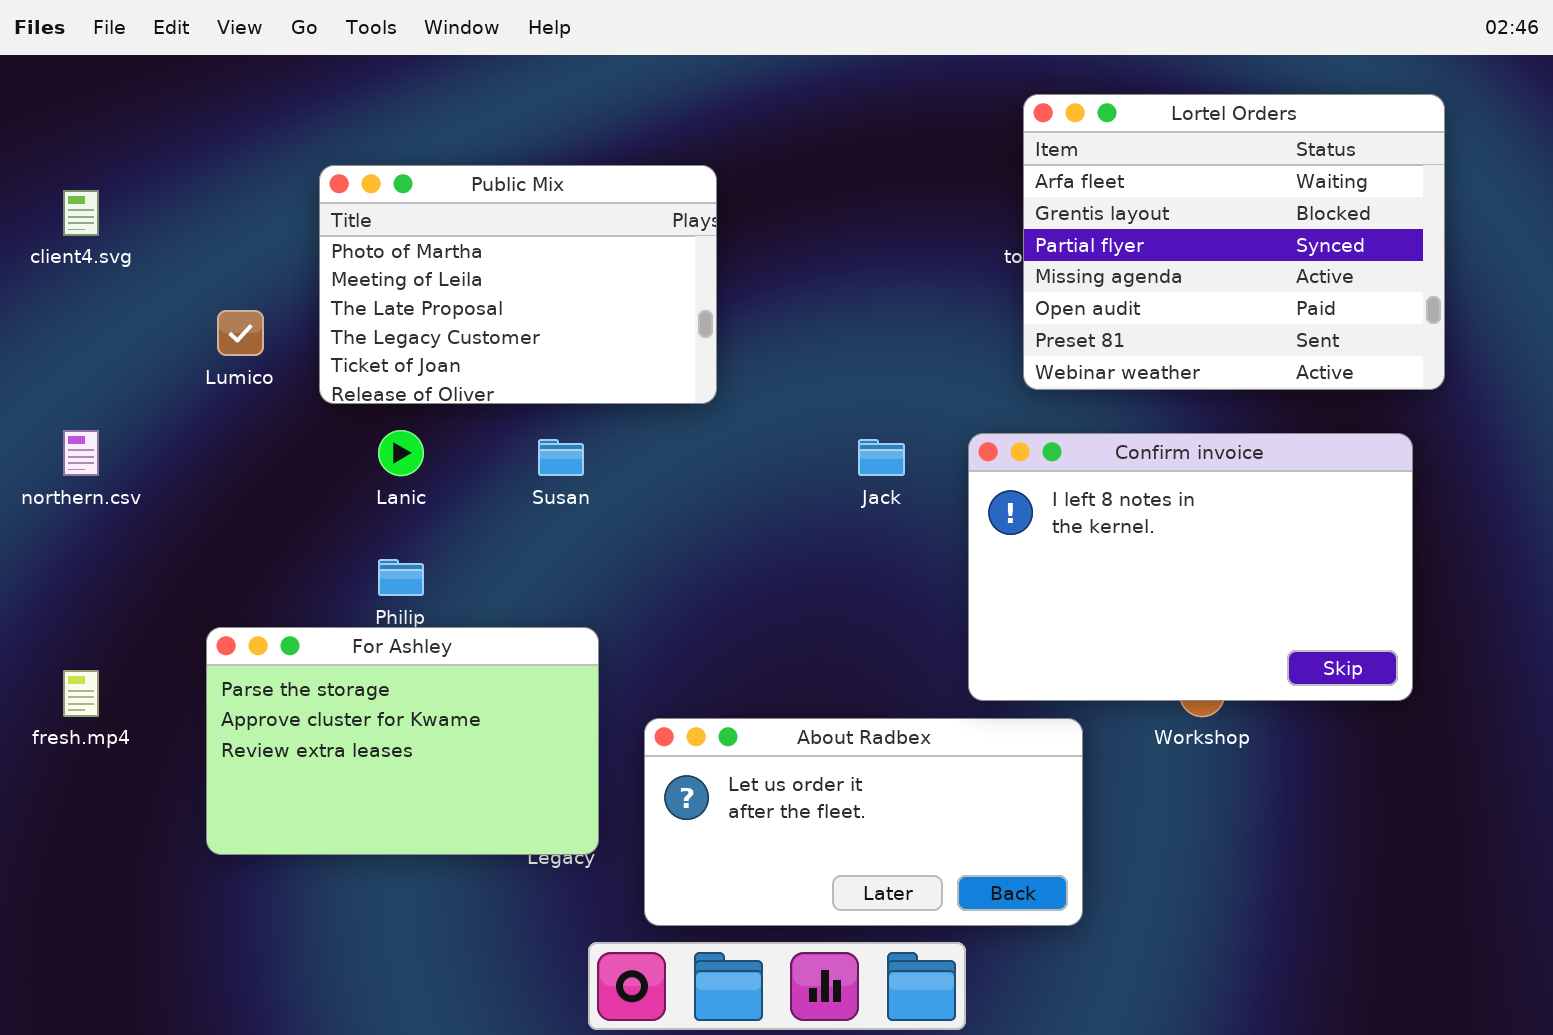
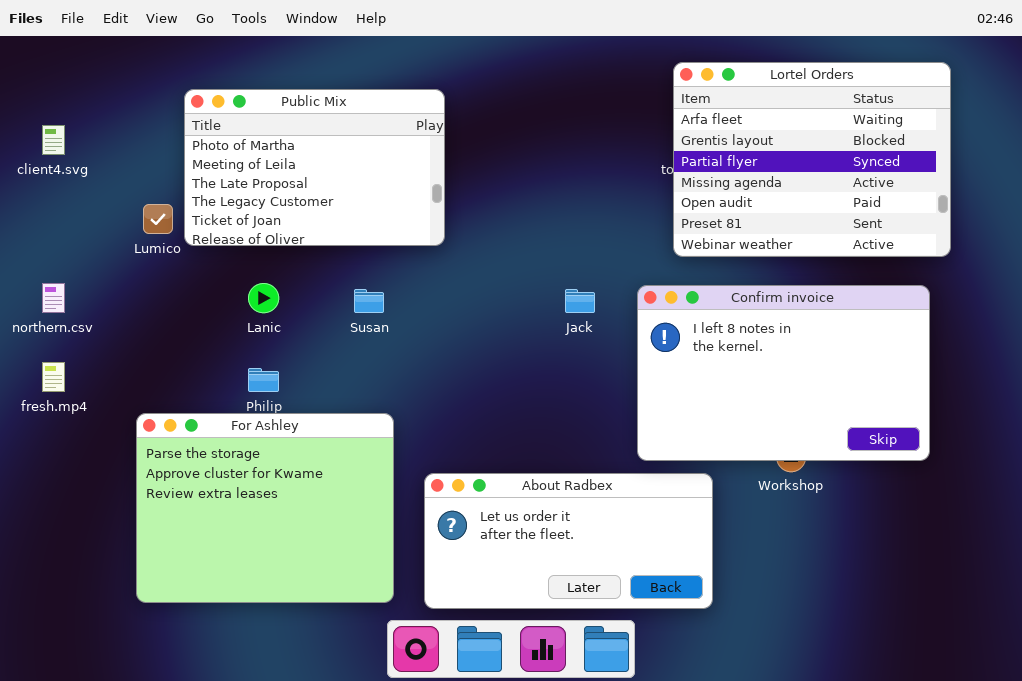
Public Mix: [319,165,717,404] -> [184,89,445,246], moved
For Ashley: [206,627,599,855] -> [136,413,394,603], resized
fresh.mp4: [63,670,99,717] -> [42,362,65,392], moved

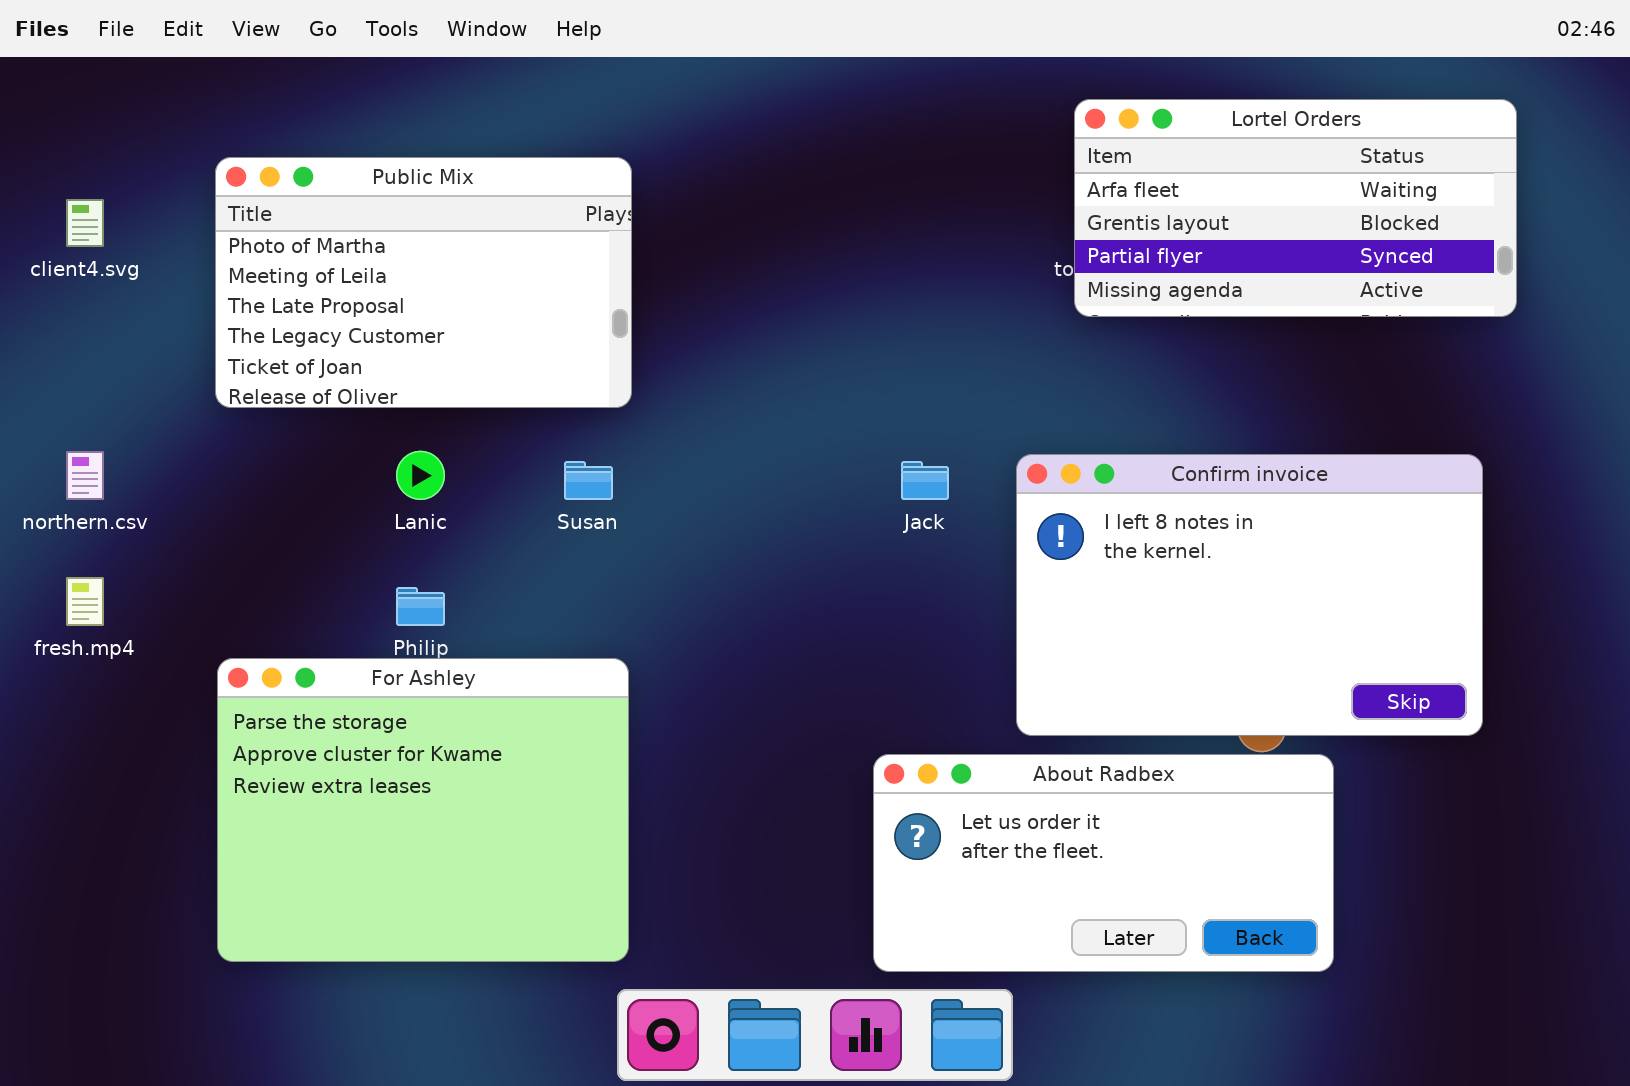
Lortel Orders: [673,62,951,257] -> [1074,99,1517,317], resized
Public Mix: [184,89,445,246] -> [215,157,632,408], moved
About Radbex: [424,473,713,609] -> [873,754,1334,972], moved

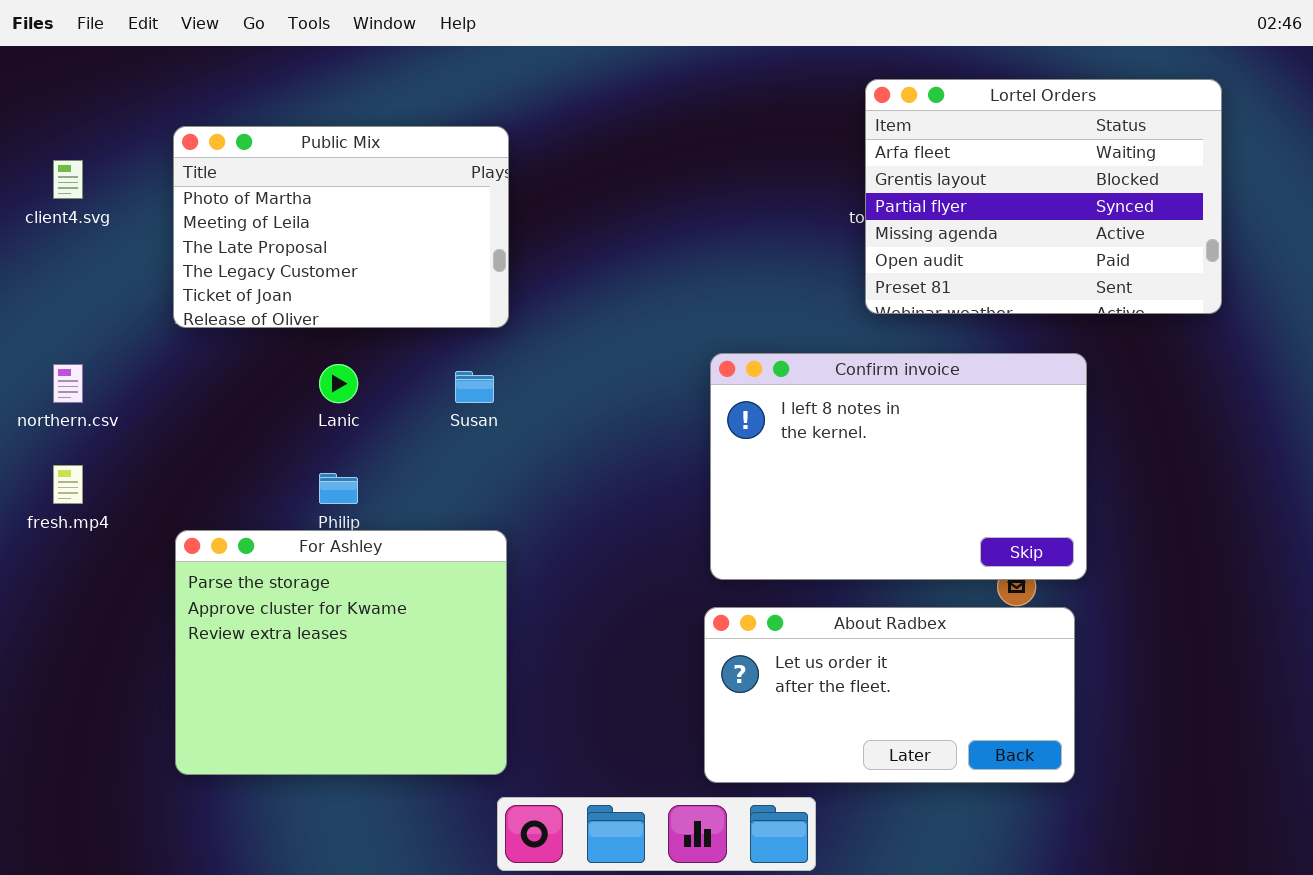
Lortel Orders: [1074,99,1517,317] -> [865,79,1222,314], resized
Confirm invoice: [1016,454,1483,736] -> [710,353,1087,580], moved

